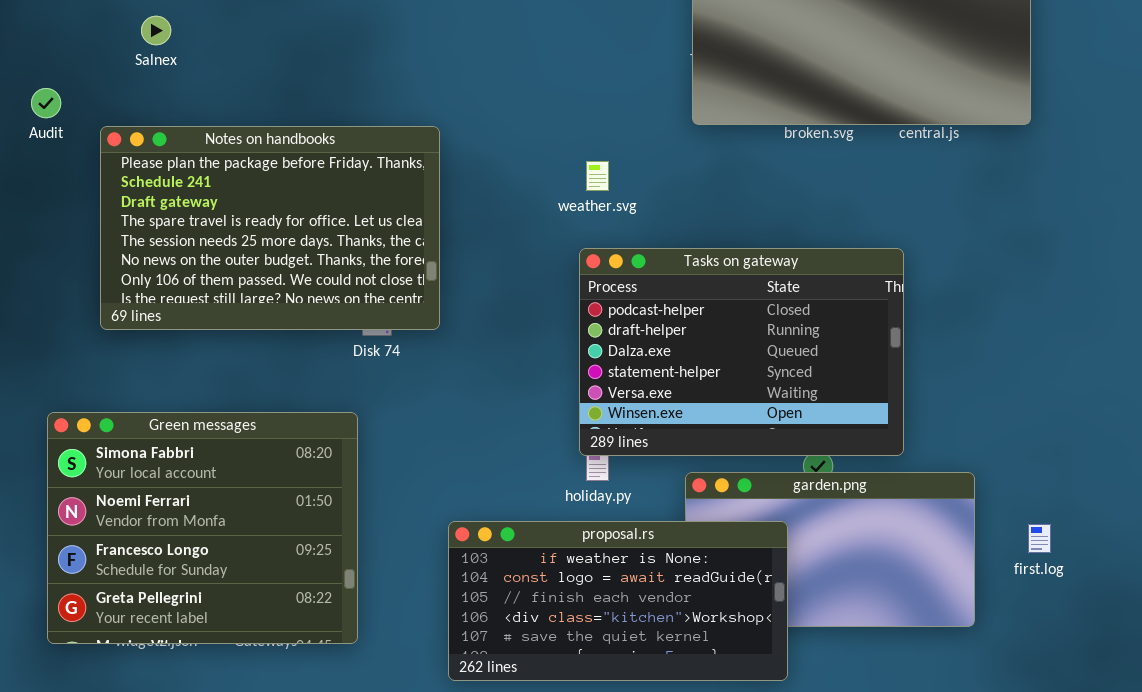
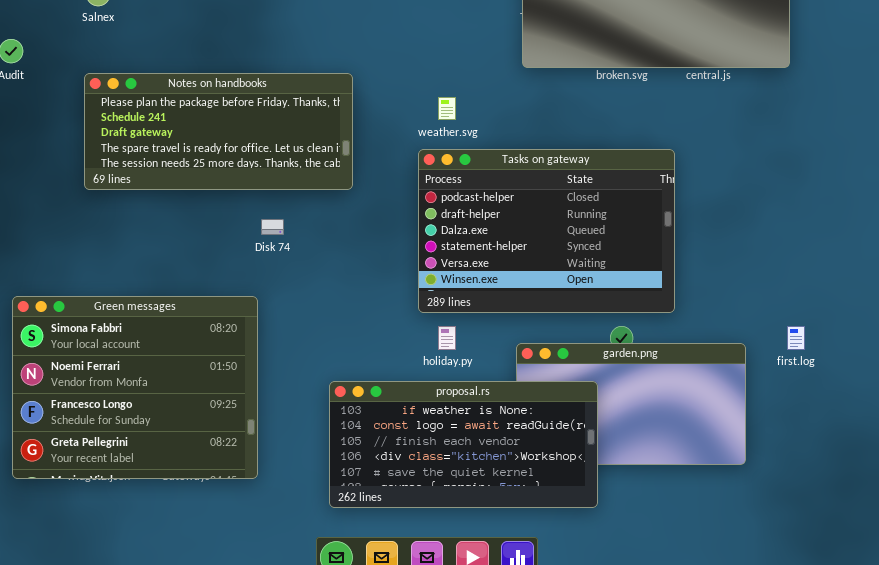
Notes on handbooks: [100,126,440,330] -> [84,73,353,190], moved, resized
Tasks on gateway: [579,248,904,456] -> [418,149,675,313], moved
first.log: [1028,524,1051,553] -> [787,326,805,350], moved

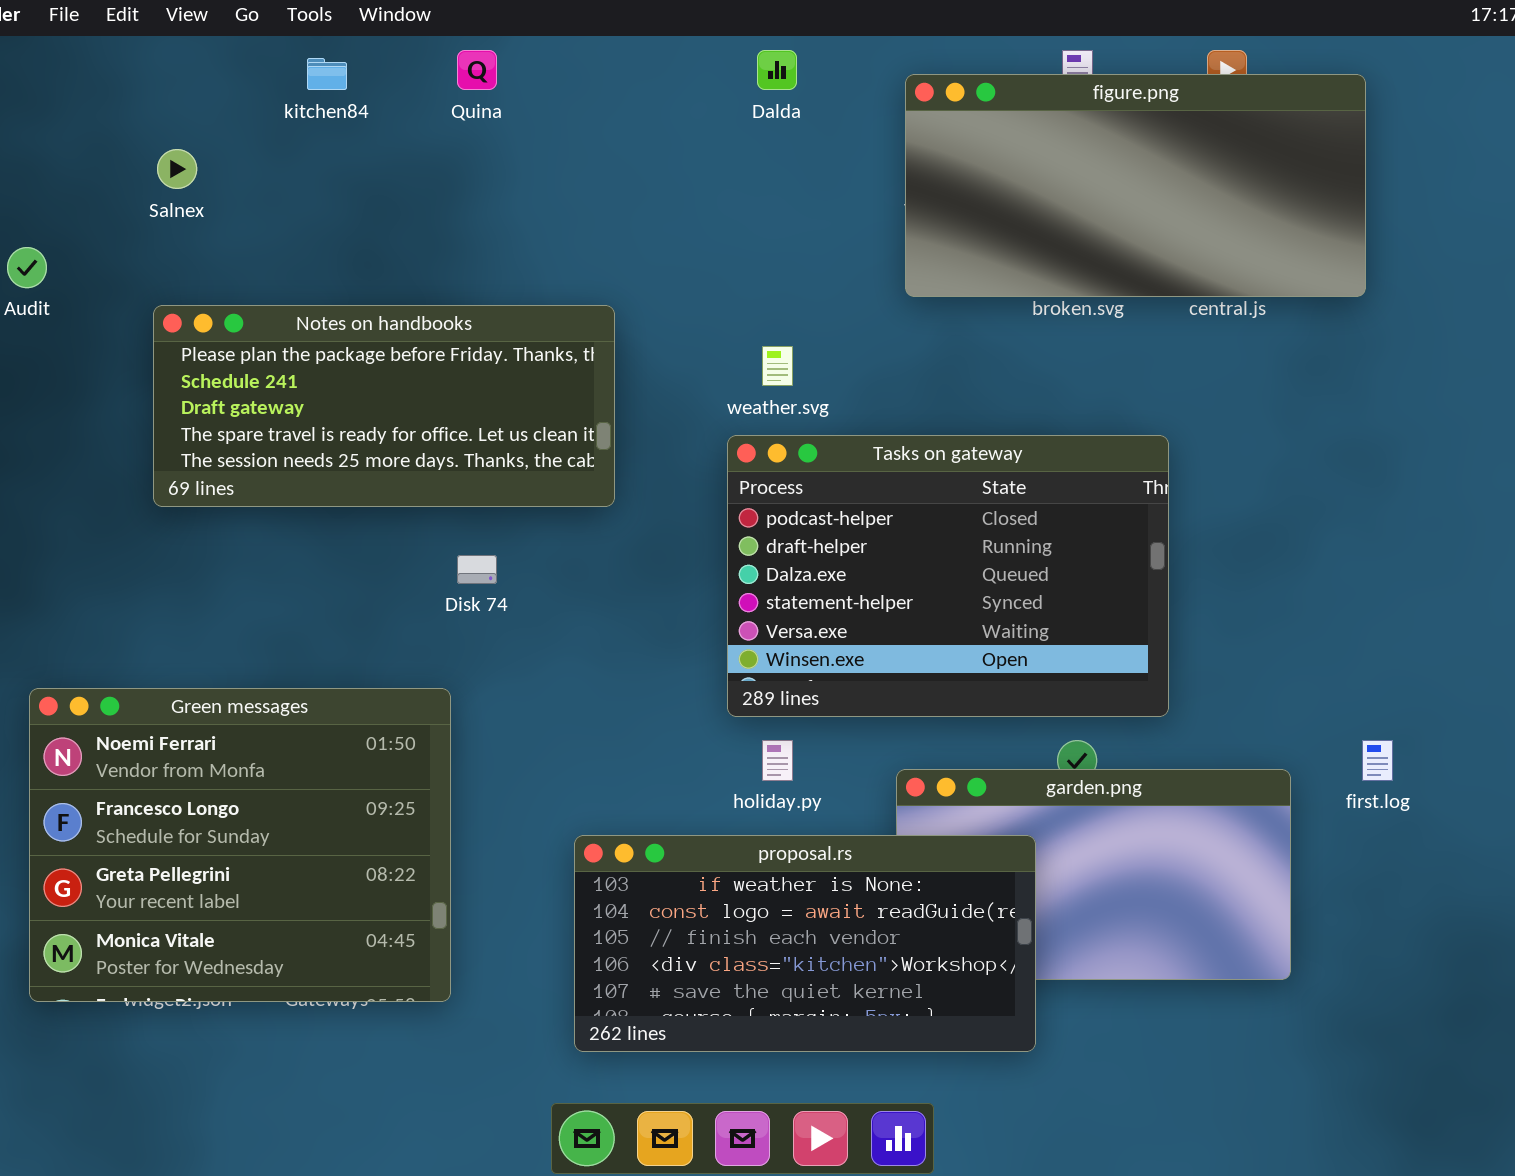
Green messages: [12,296,258,479] -> [29,688,451,1002], scrolled down 1 row

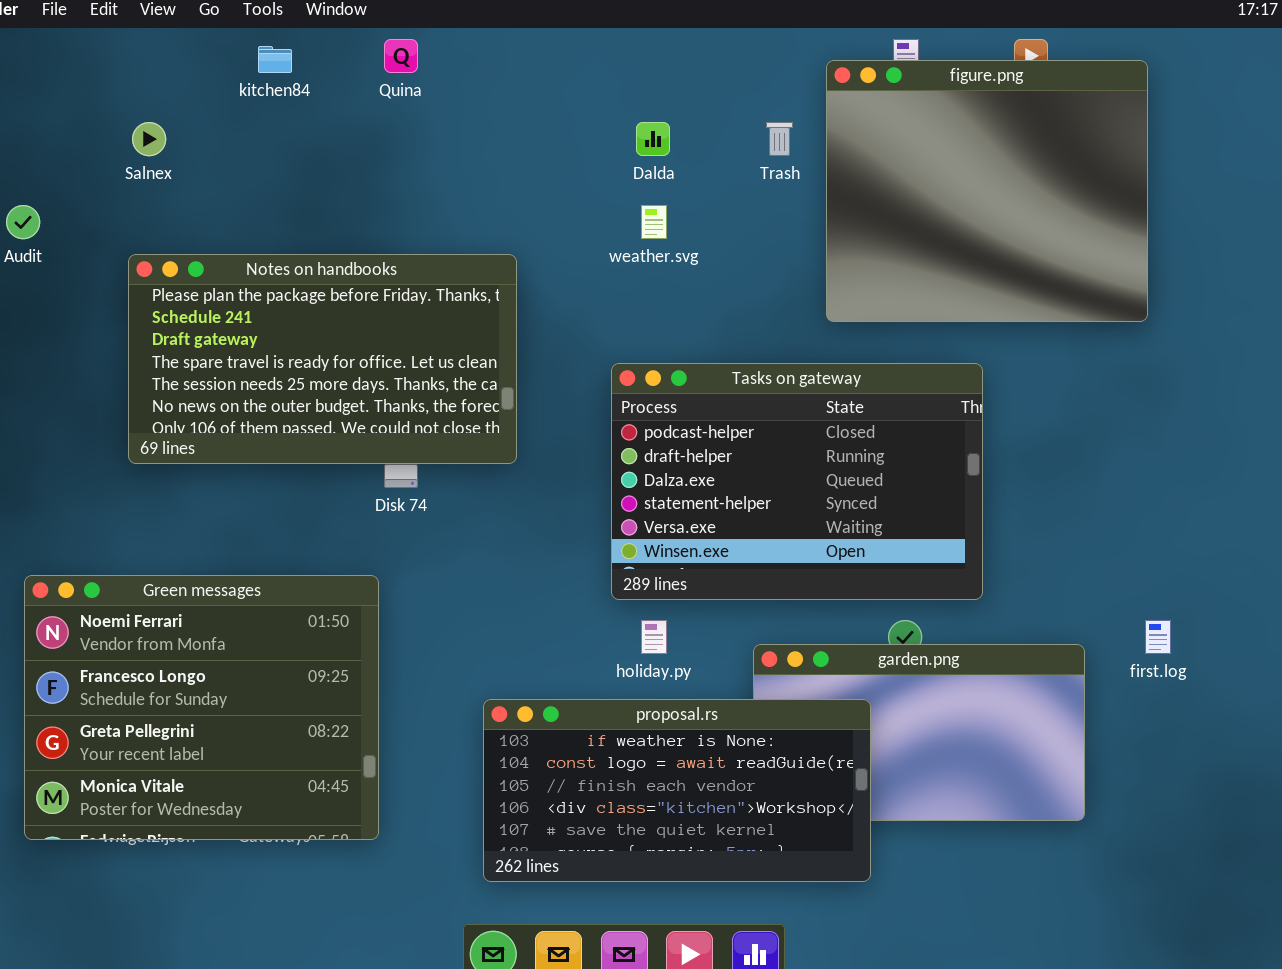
Dalda: [757,50,797,90] -> [636,122,670,156], moved
figure.png: [905,74,1366,297] -> [826,60,1148,322], resized
Notes on handbooks: [153,305,615,507] -> [128,254,517,464], resized
weather.svg: [762,346,793,386] -> [641,205,667,239], moved

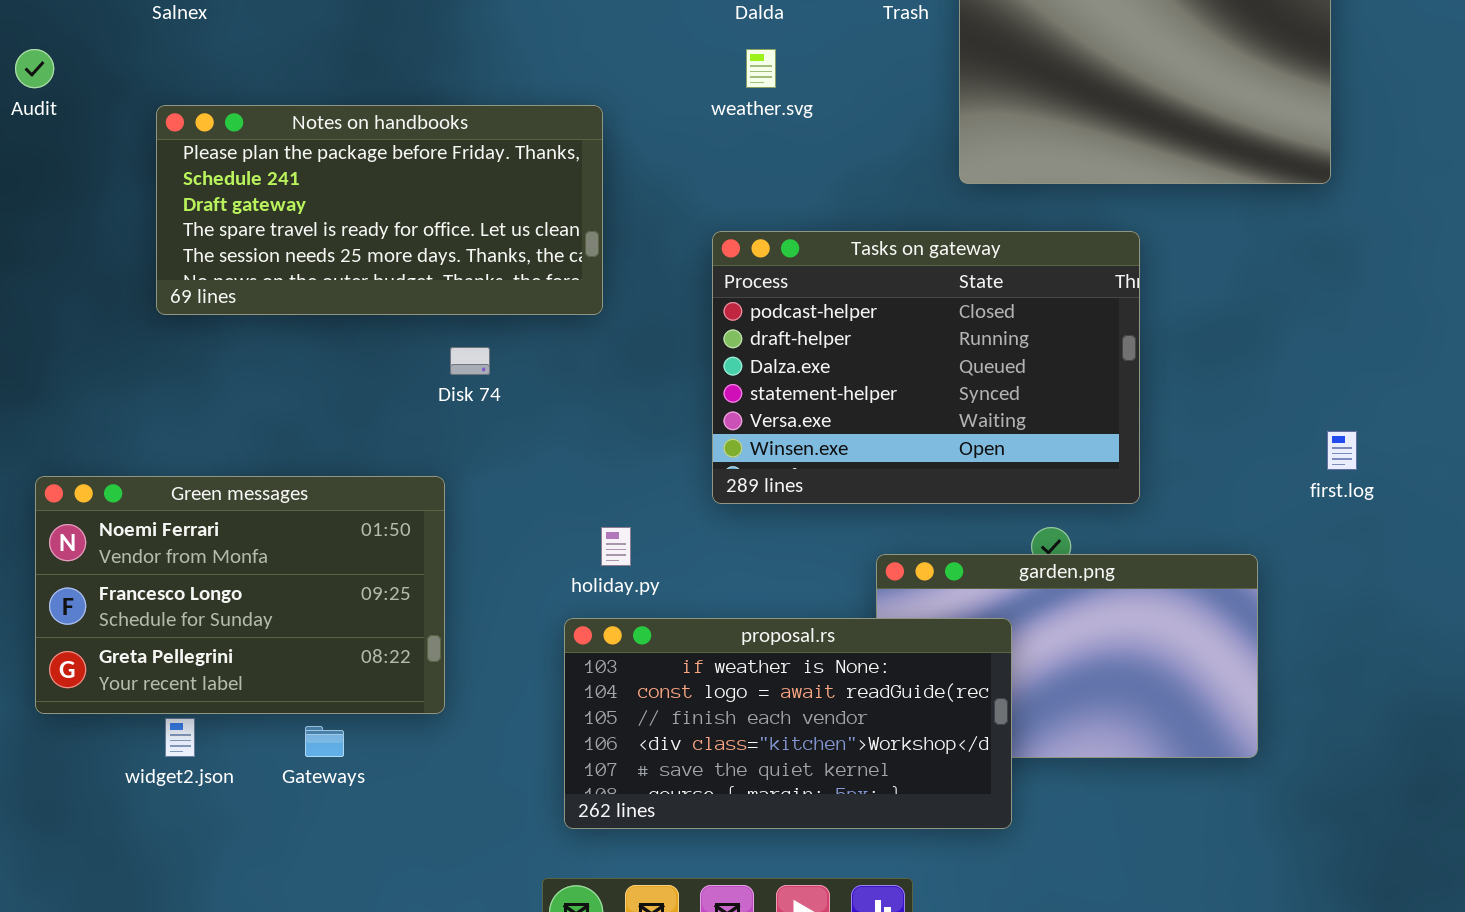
Notes on handbooks: [128,254,517,464] -> [156,105,603,315], resized
Green messages: [24,575,379,840] -> [35,476,445,714], resized
holiday.py: [641,620,667,654] -> [601,527,631,566], moved
first.log: [1145,620,1171,654] -> [1327,431,1357,470], moved

